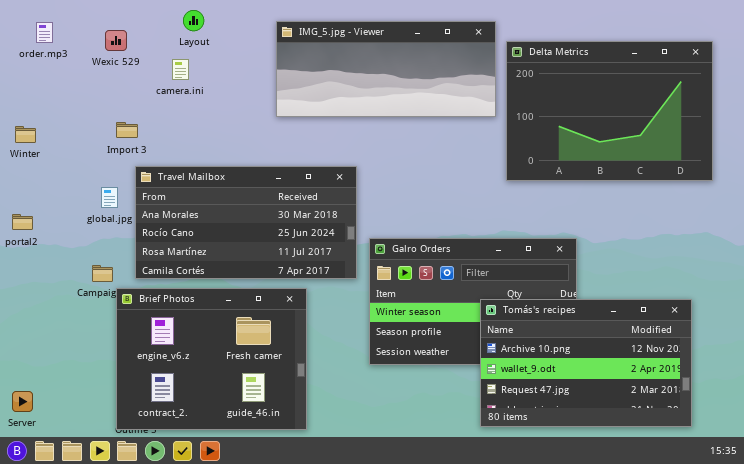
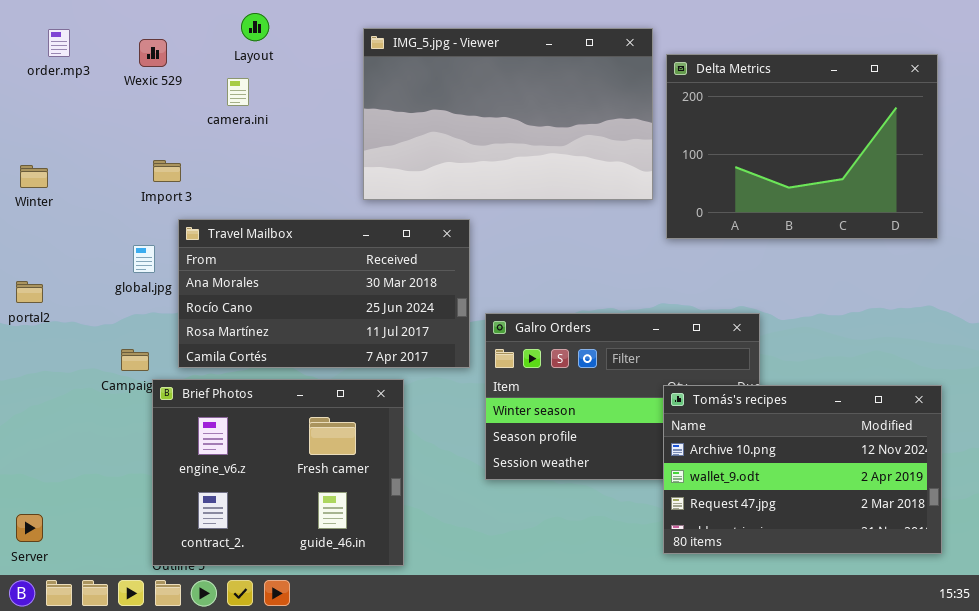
IMG_5.jpg - Viewer: [276,21,496,117] -> [363,28,653,200], resized
Tomás's recipes: [480,299,692,427] -> [663,385,942,554], moved

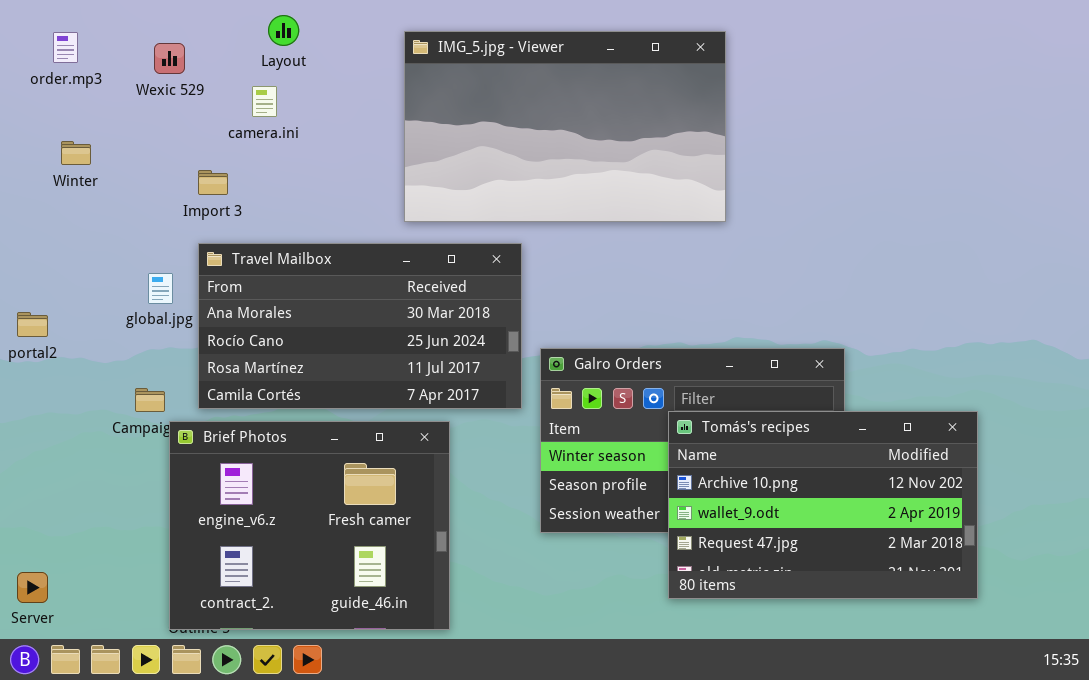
Delta Metrics: [666,54,938,239] -> none, closed
Import 3: [153,160,181,182] -> [198,170,228,195], moved
Winter: [20,165,48,188] -> [61,141,91,165], moved
Tomás's recipes: [663,385,942,554] -> [668,411,978,599], moved

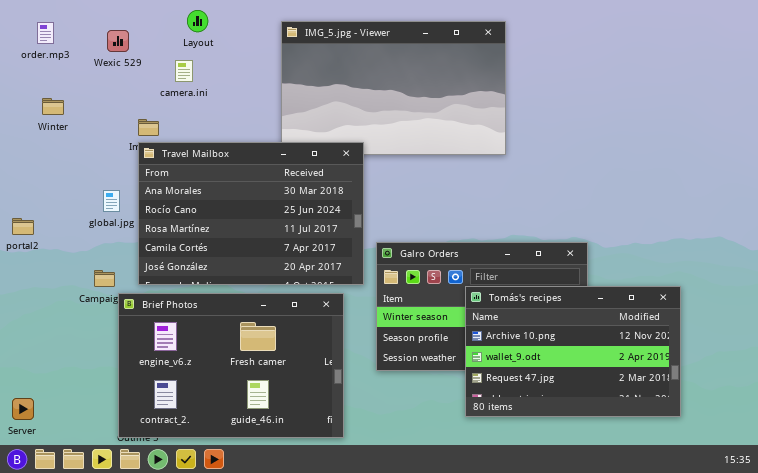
Travel Mailbox: [198,243,522,409] -> [138,142,364,285], resized
Brief Photos: [169,421,450,630] -> [118,293,344,438], resized

